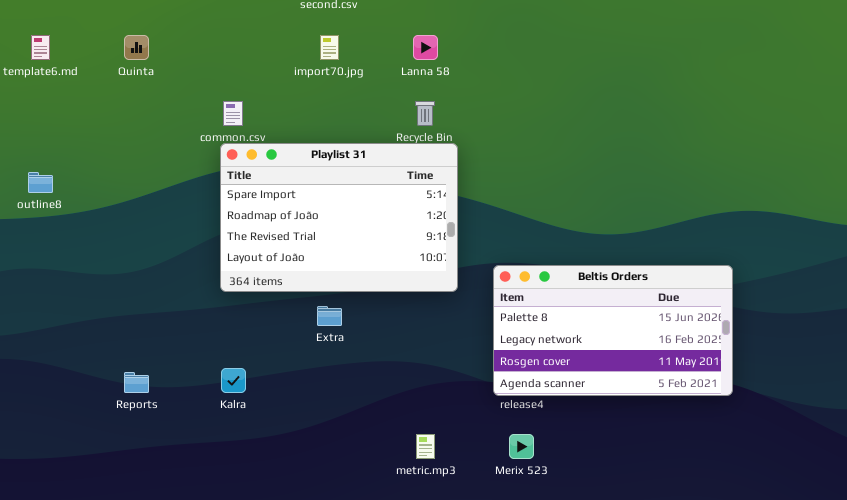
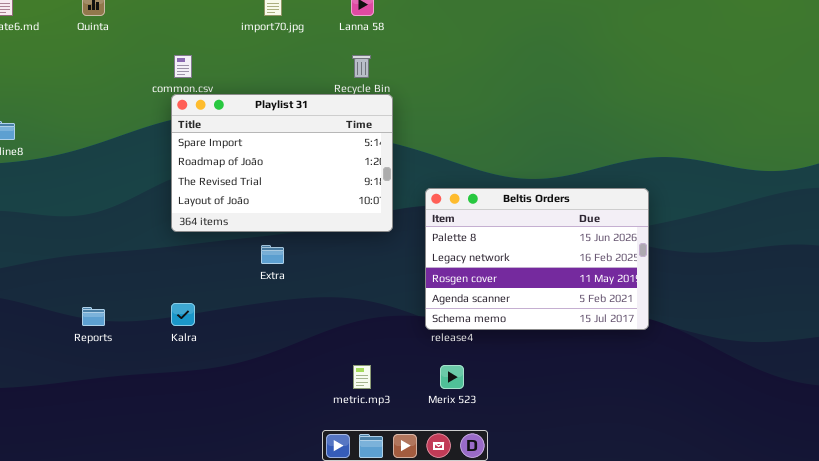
Beltis Orders: [493,265,733,396] -> [425,188,649,330], resized

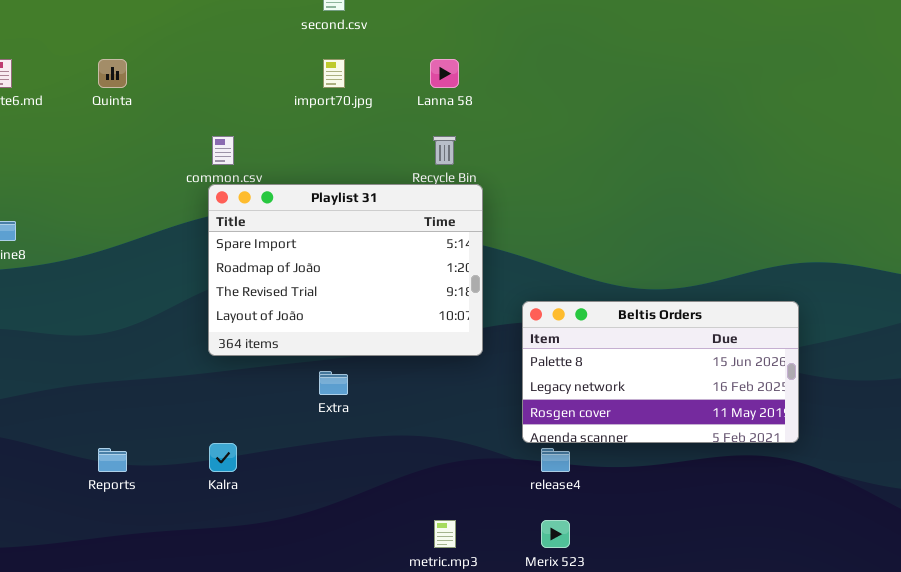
Beltis Orders: [425,188,649,330] -> [522,301,799,443], resized

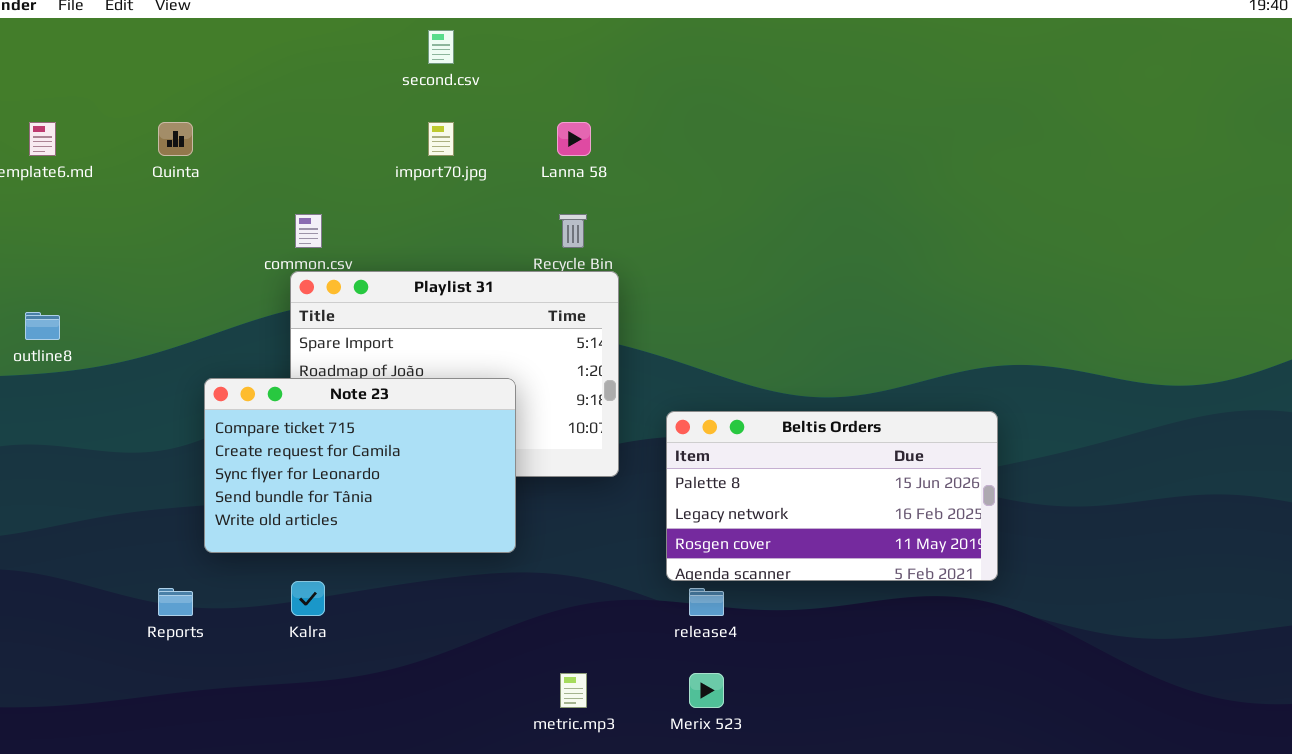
Note 23: none -> [204,378,516,553], opened

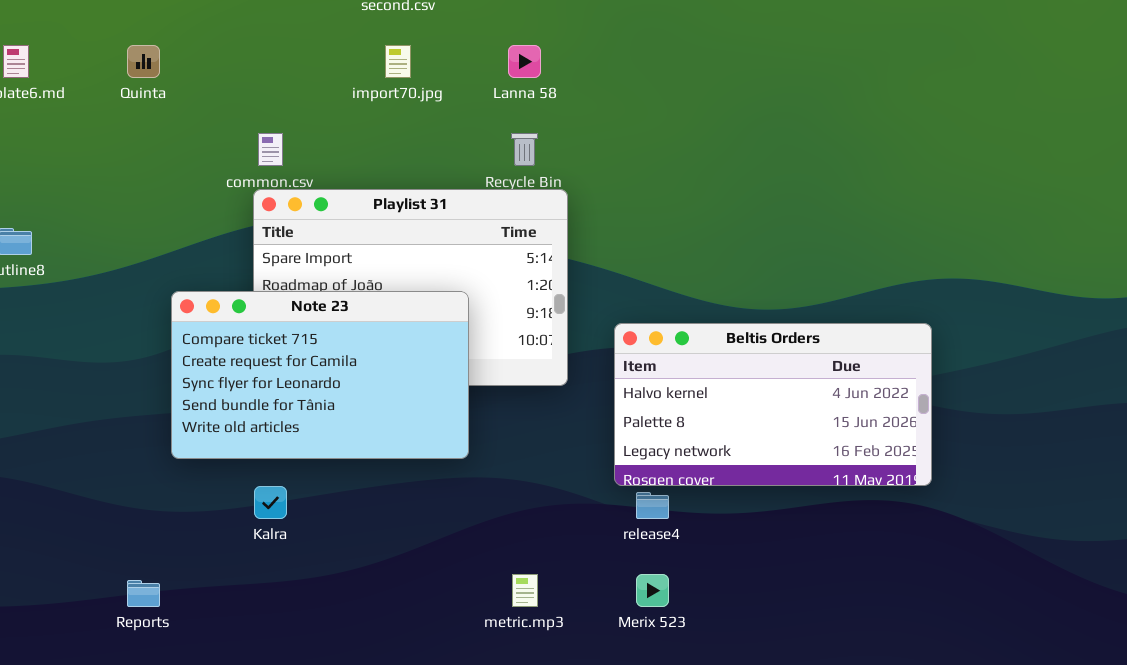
Beltis Orders: [666,411,998,581] -> [614,323,932,486], scrolled up 1 row
Reports: [158,588,193,616] -> [127,580,160,607], moved

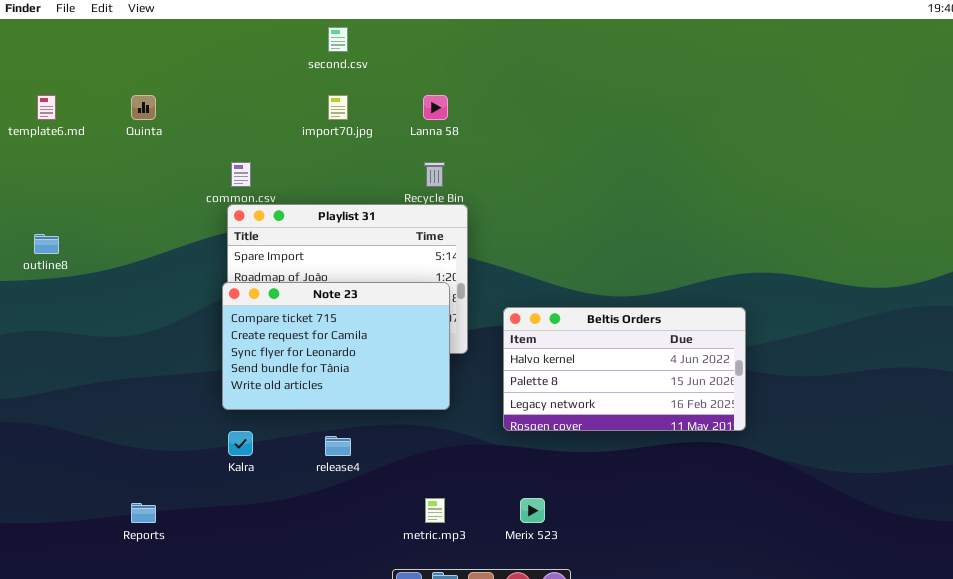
Note 23: [171,291,469,459] -> [222,282,450,410], moved
release4: [636,492,669,519] -> [325,436,351,456], moved

